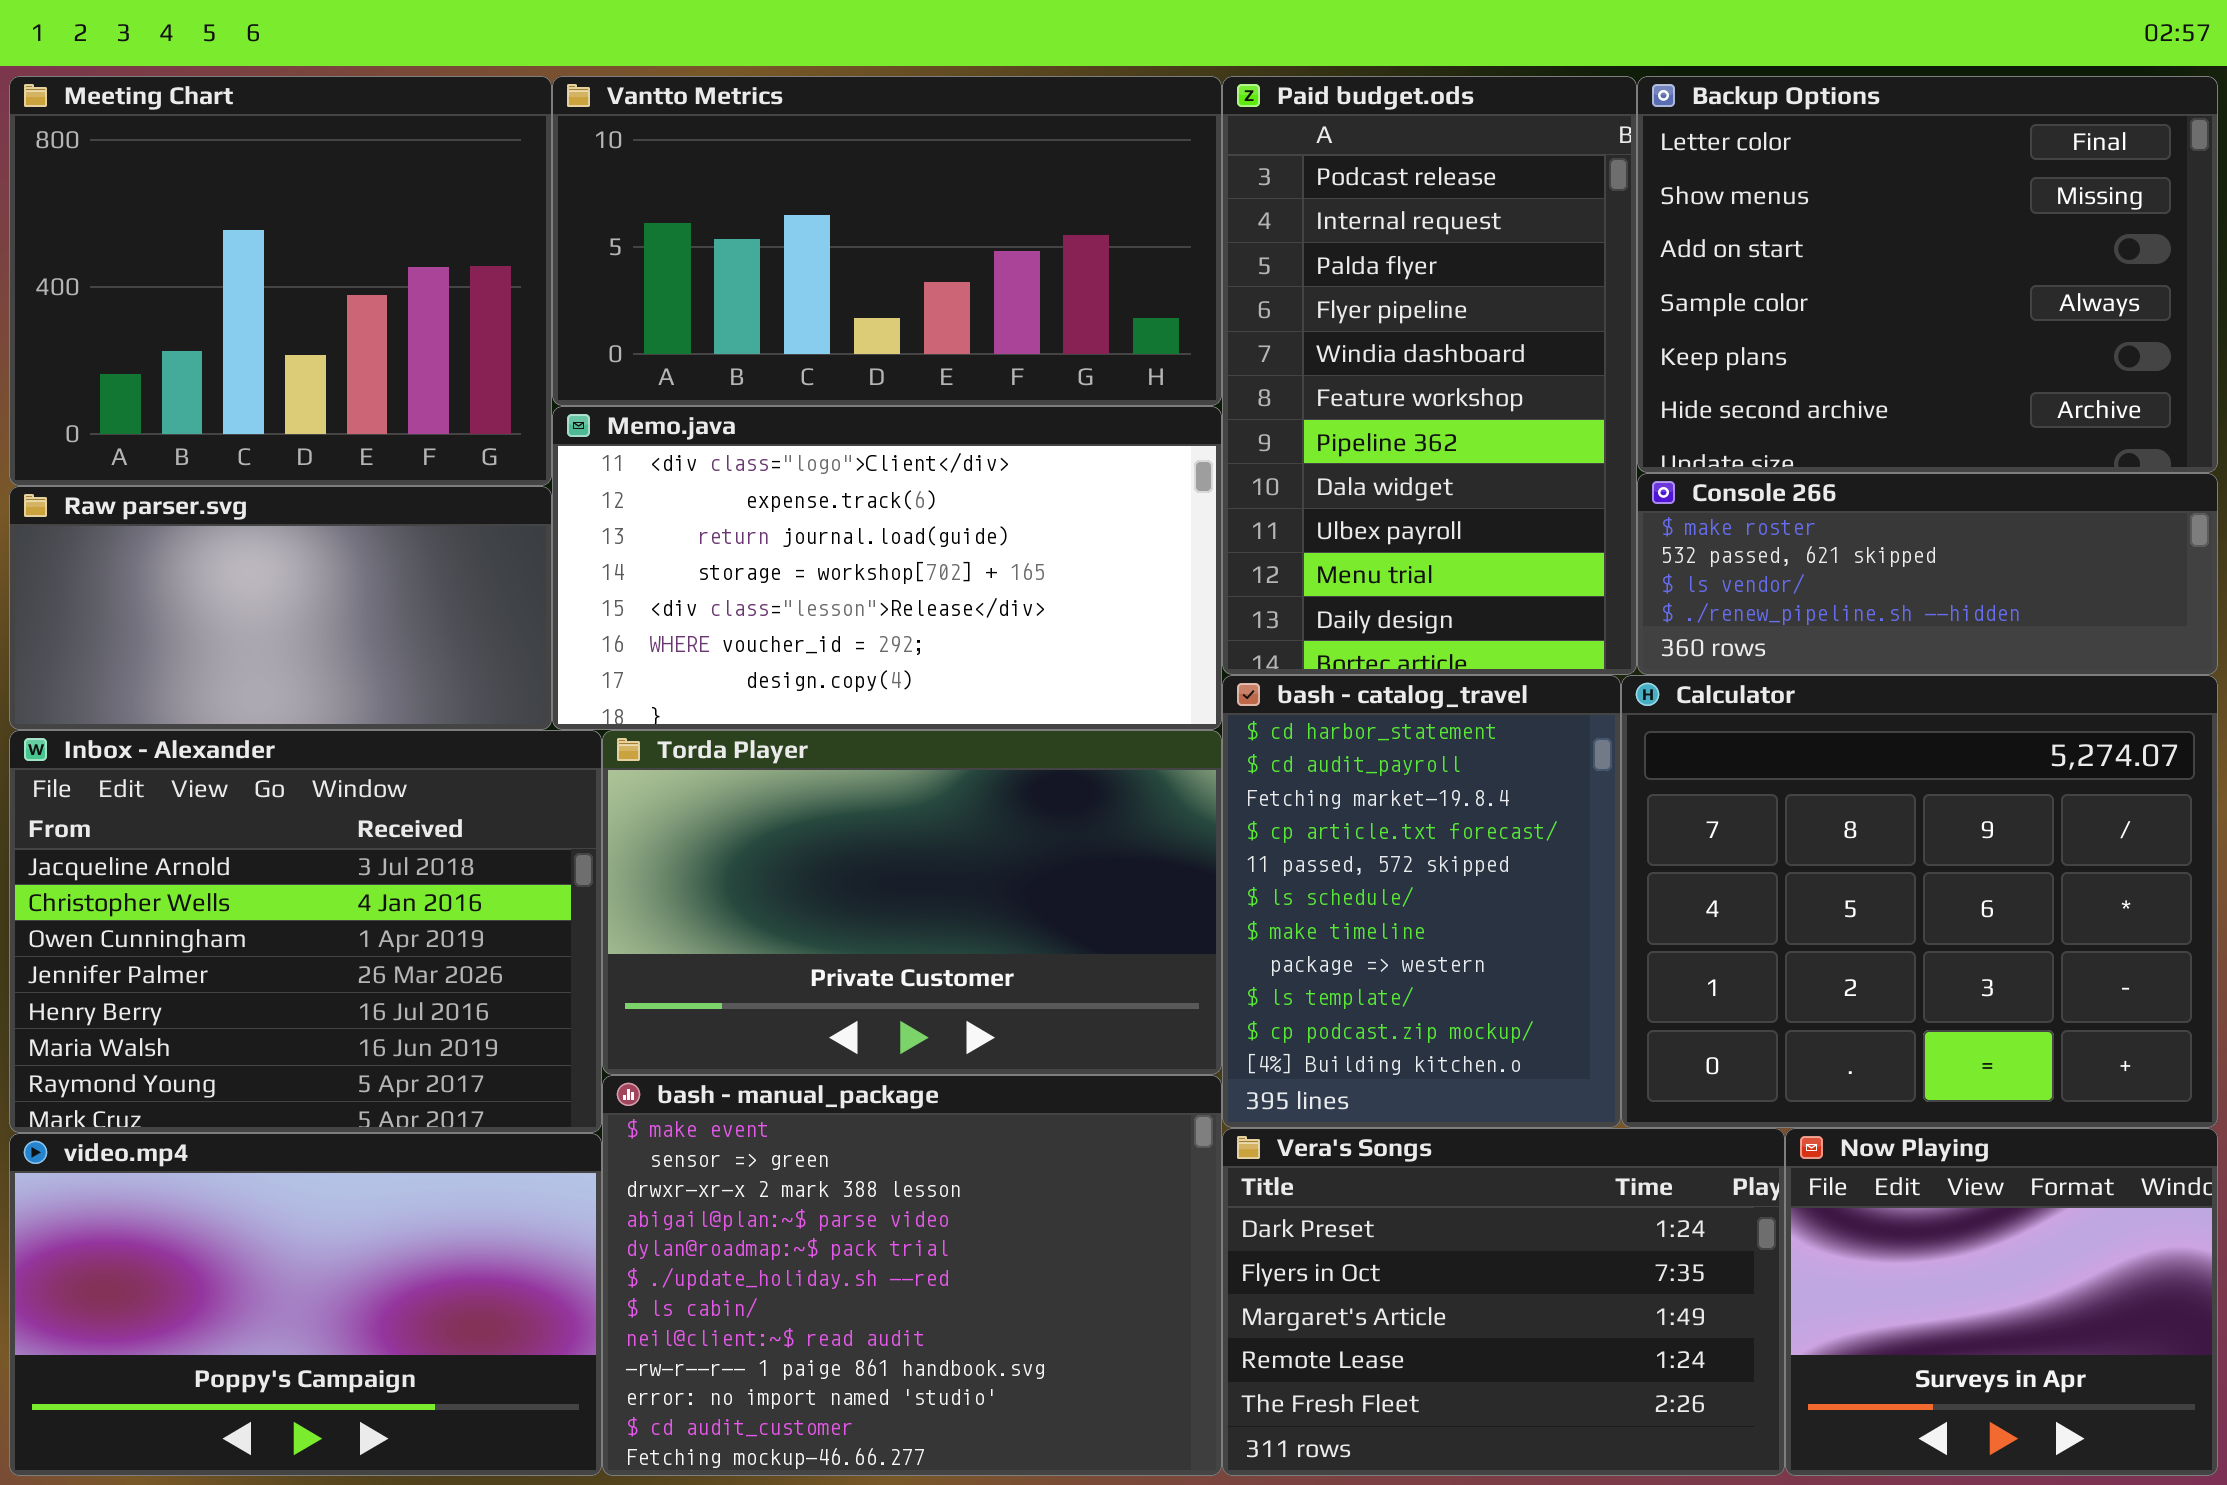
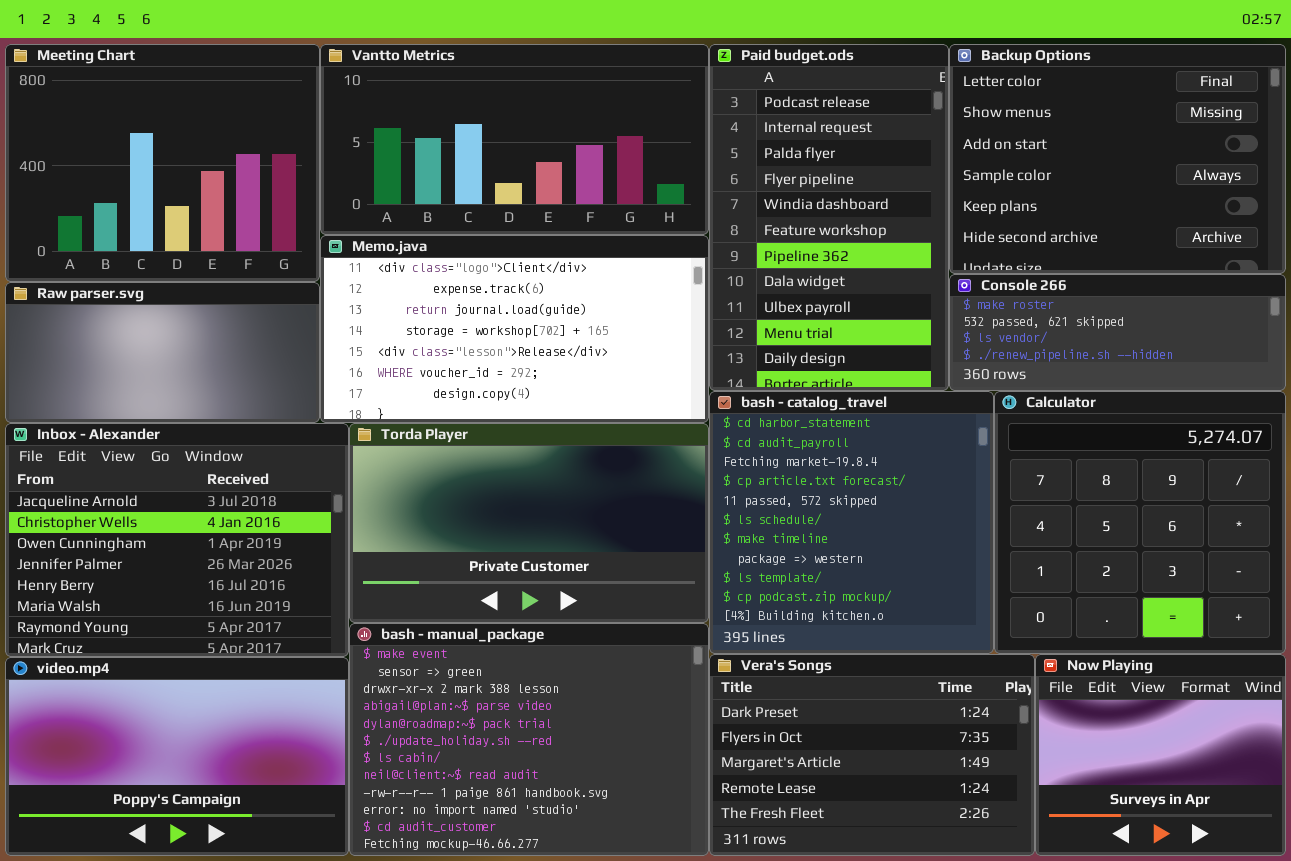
bash - catalog_travel: [1222,675,1621,1128] -> [709,391,994,654], resized
Calculator: [1621,675,2218,1128] -> [994,391,1286,654], resized

